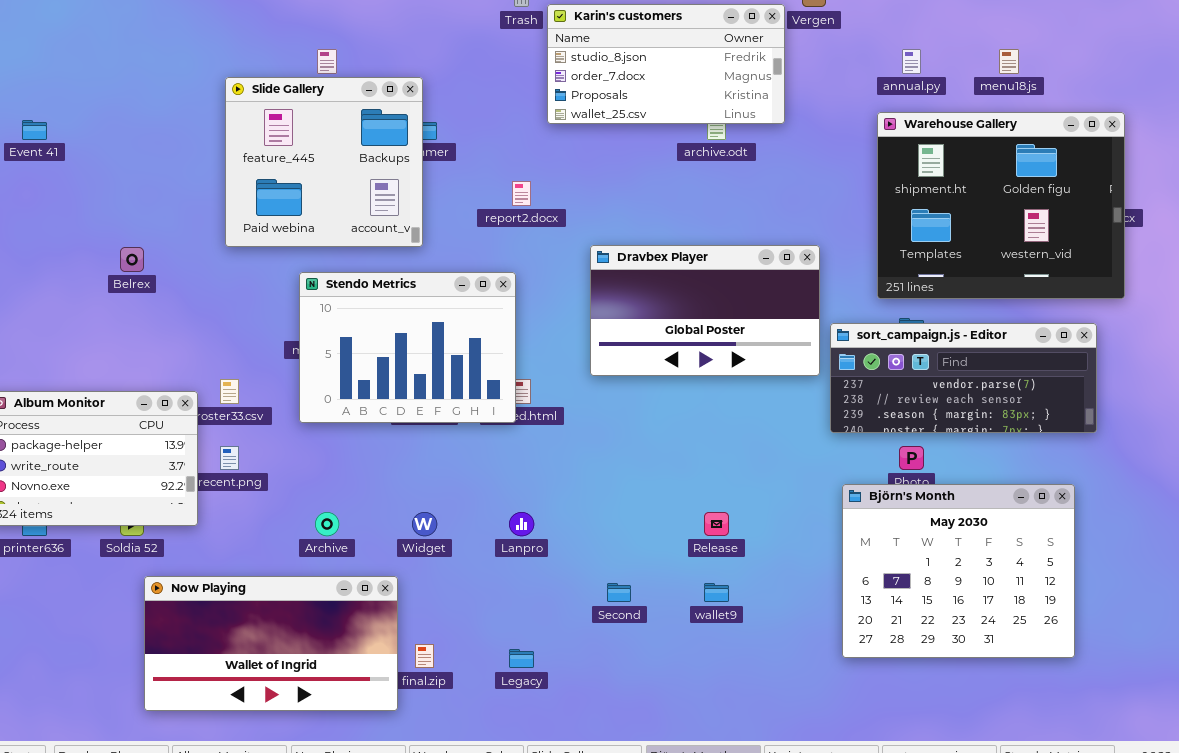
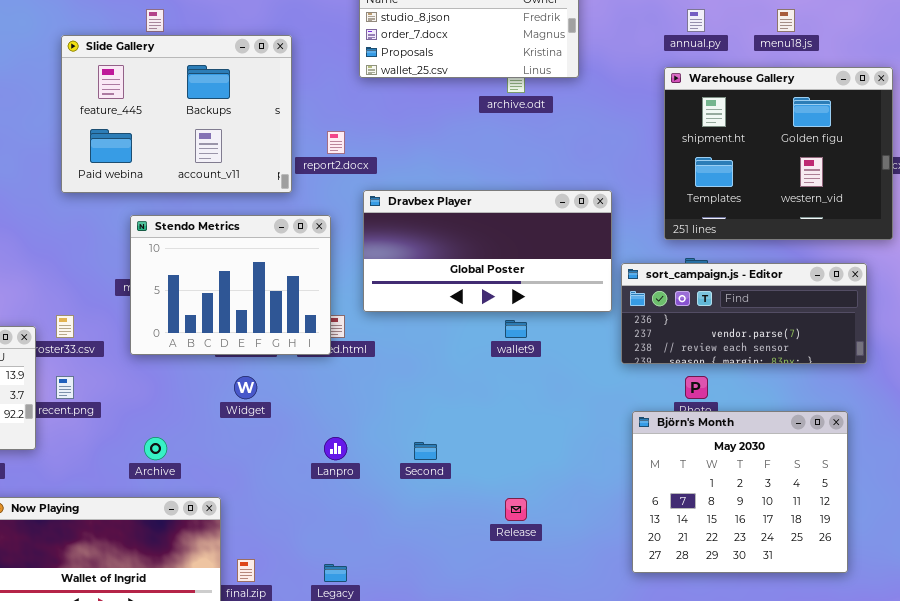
Slide Gallery: [225,77,423,247] -> [61,35,292,193], resized
Dravbex Player: [590,245,820,376] -> [363,190,612,312], resized
sort_campaign.js - Editor: [830,323,1097,433] -> [621,263,867,364], scrolled up 1 row
Widget: [412,512,437,536] -> [234,376,257,399], moved
Release: [704,512,729,536] -> [505,498,527,521], moved
Second: [607,583,631,602] -> [414,442,437,460], moved
wallet9: [704,583,729,602] -> [505,320,527,338], moved

